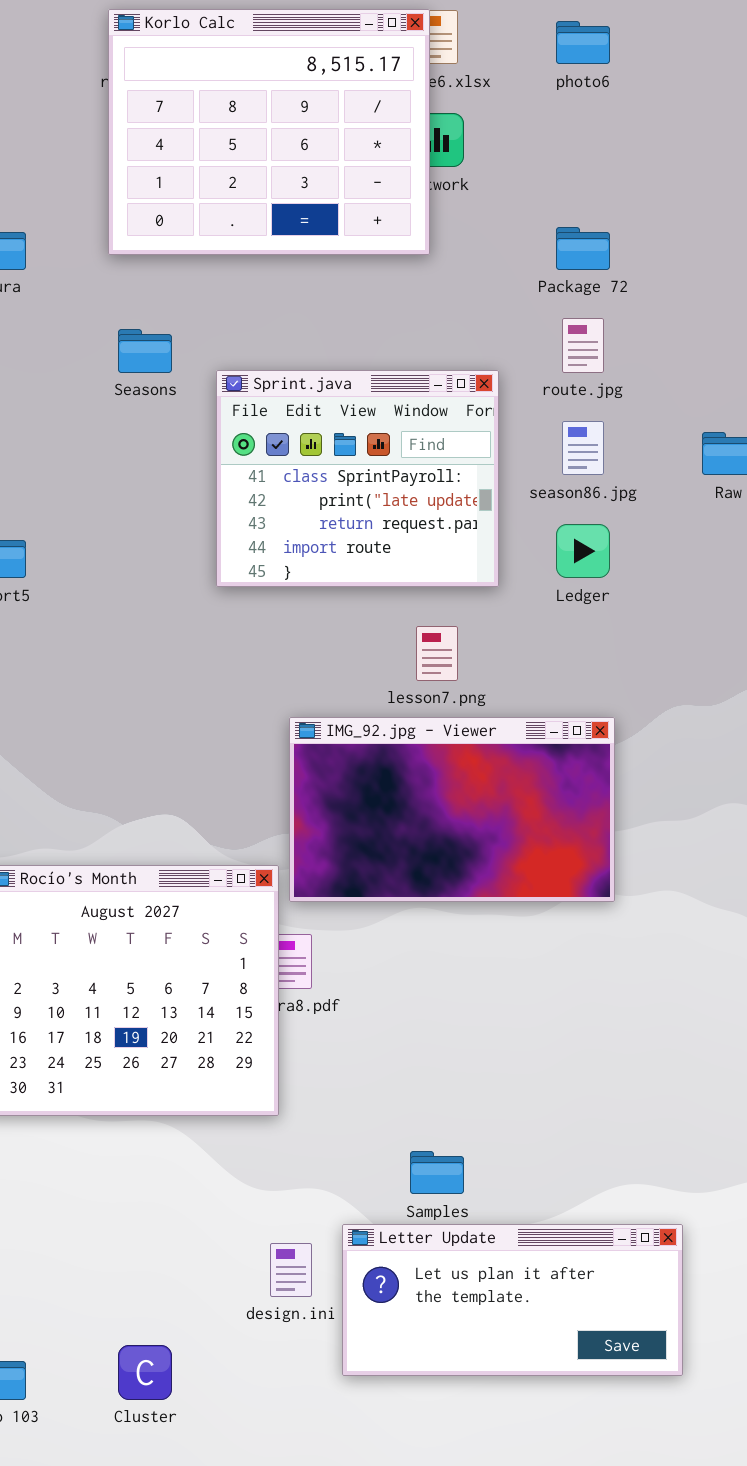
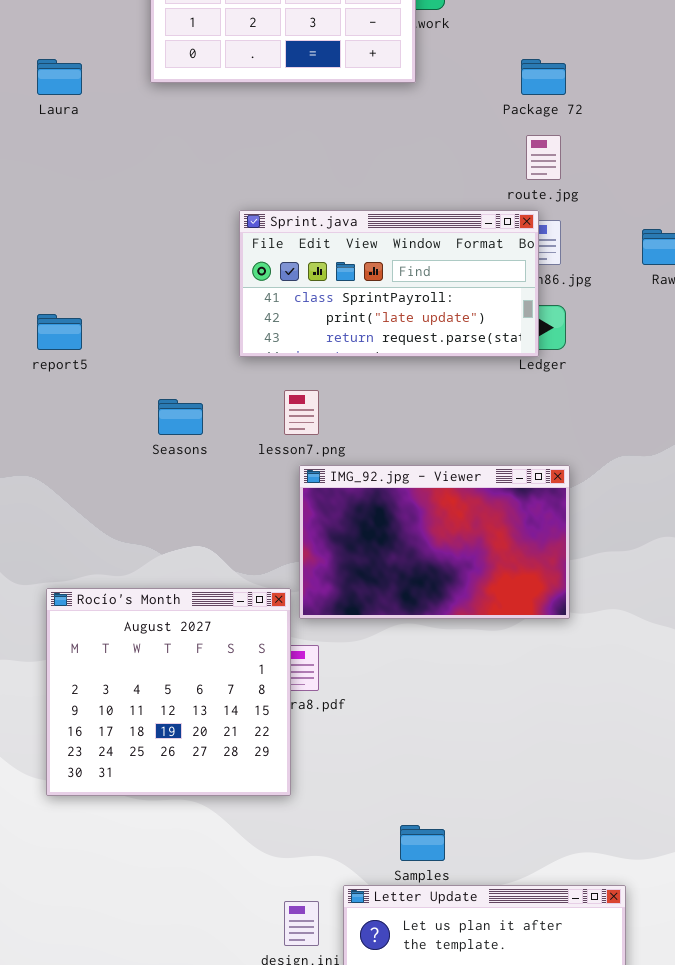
Seasons: [118,329,172,373] -> [158,399,203,435], moved
Sprint.java: [216,370,499,587] -> [239,210,539,357], resized
lesson7.png: [416,626,458,681] -> [284,390,319,435], moved

